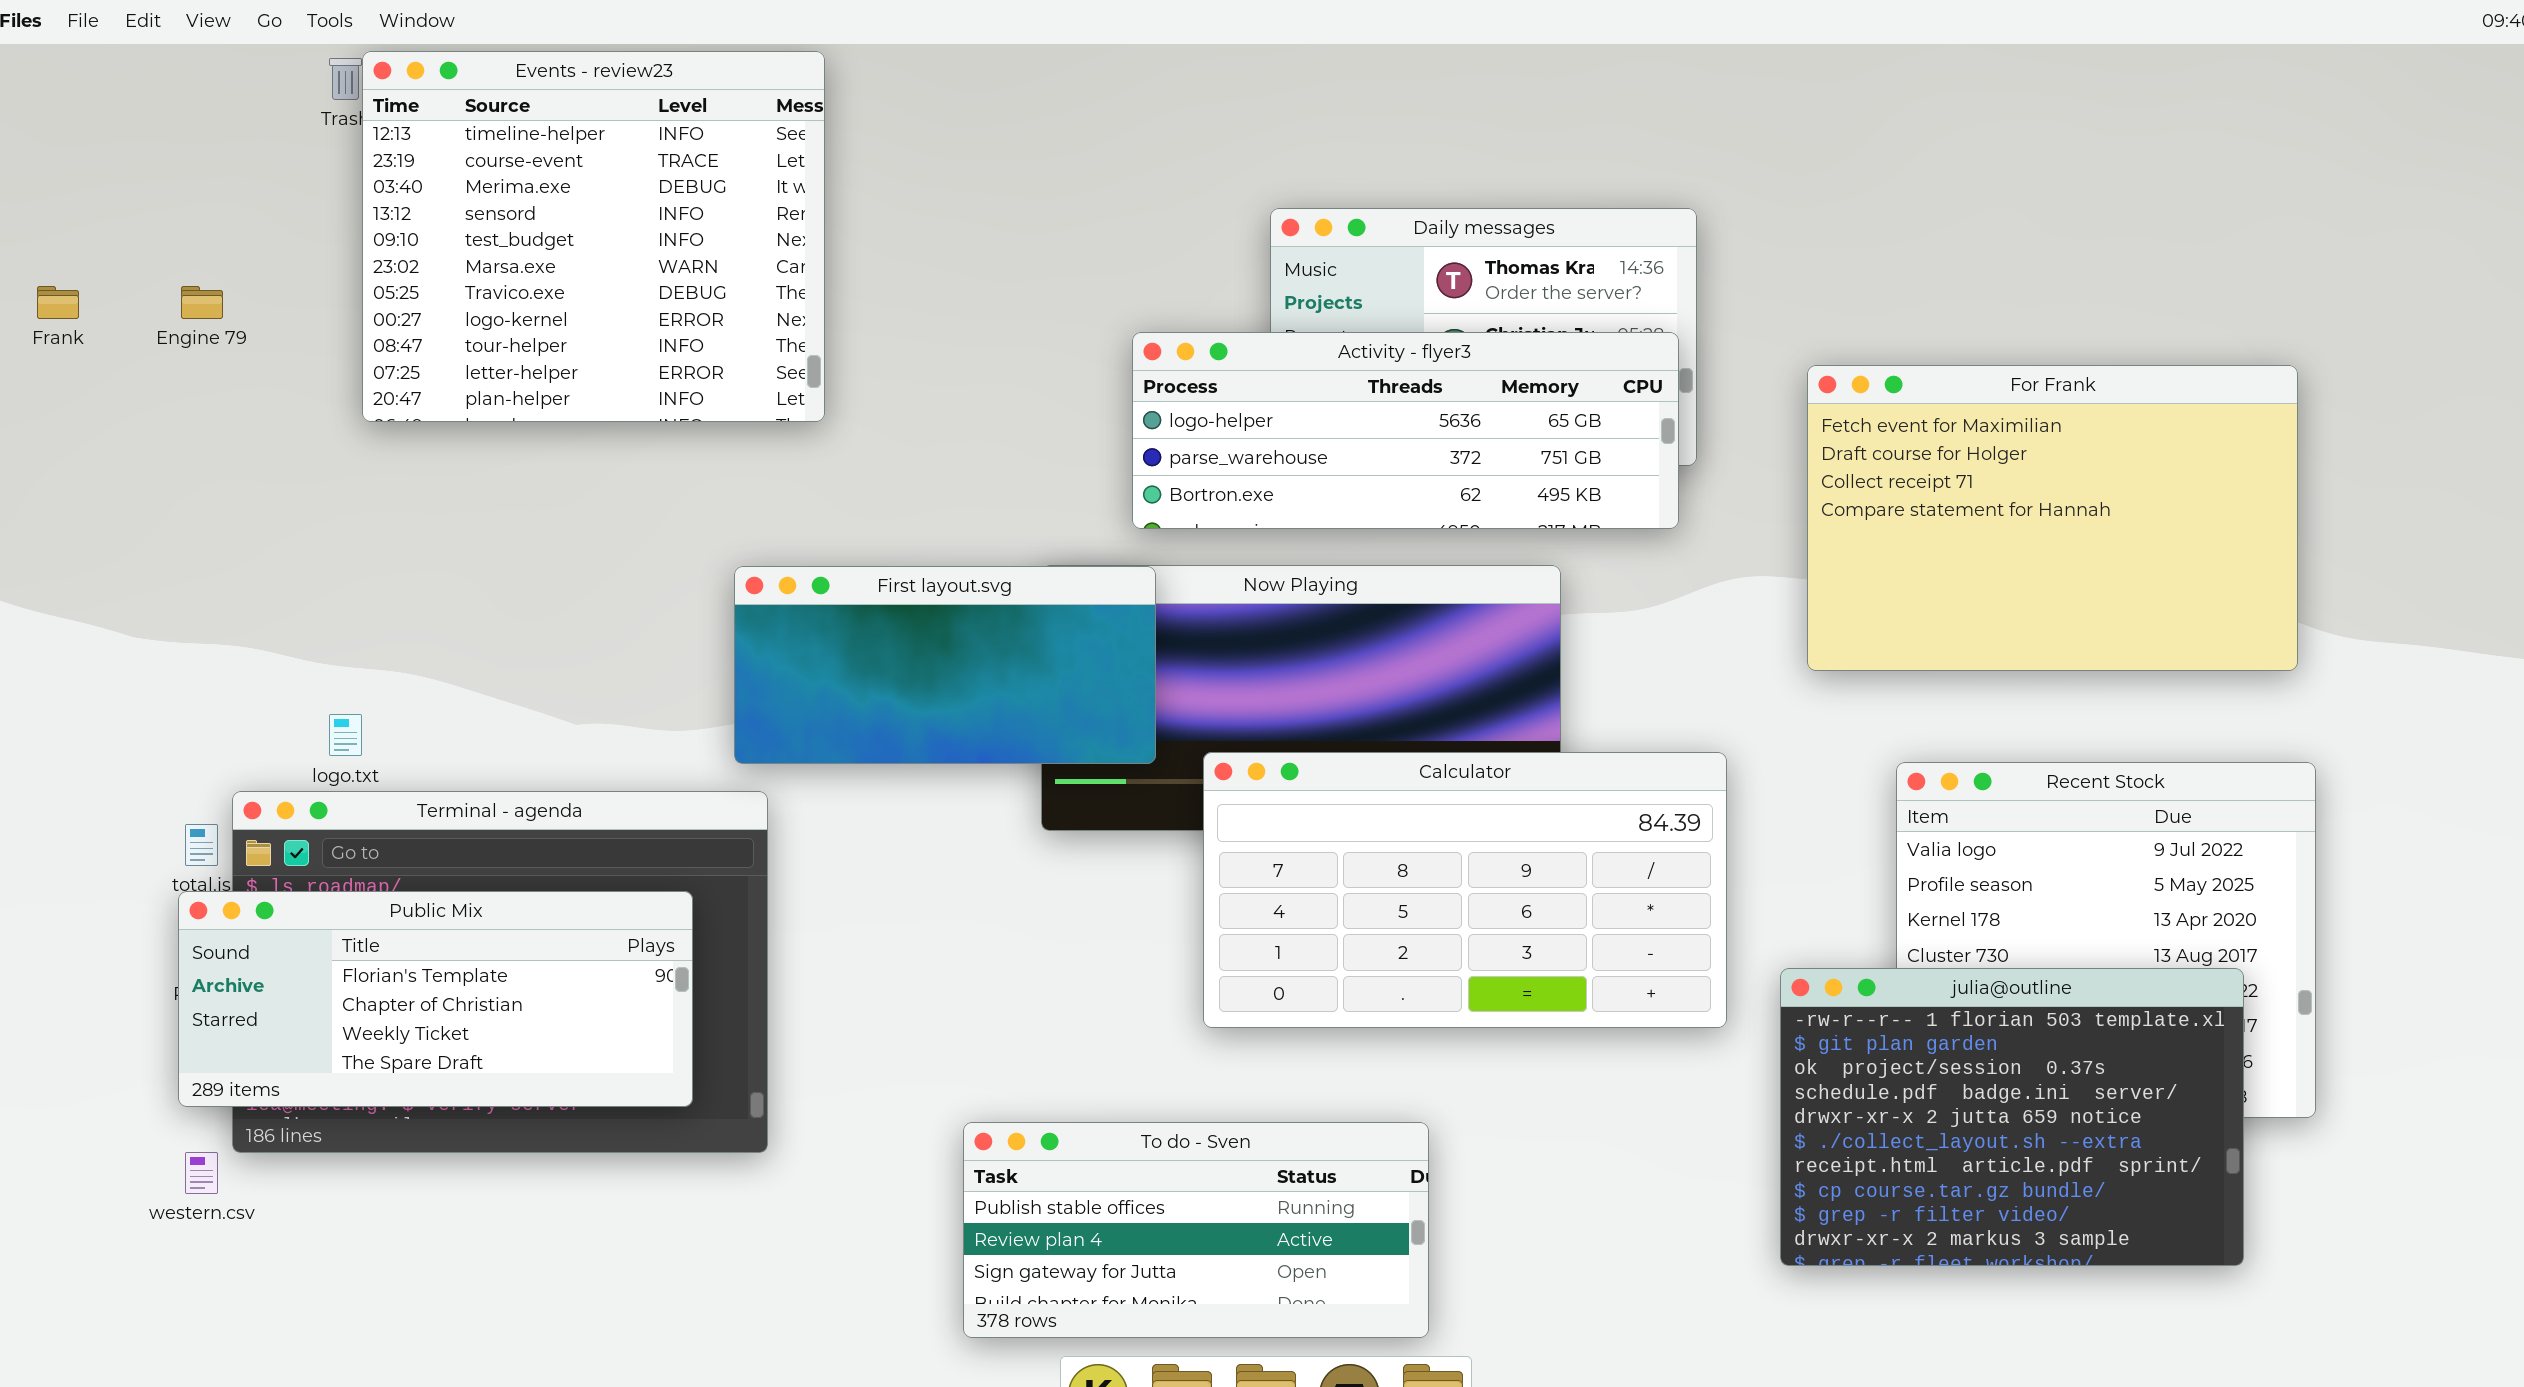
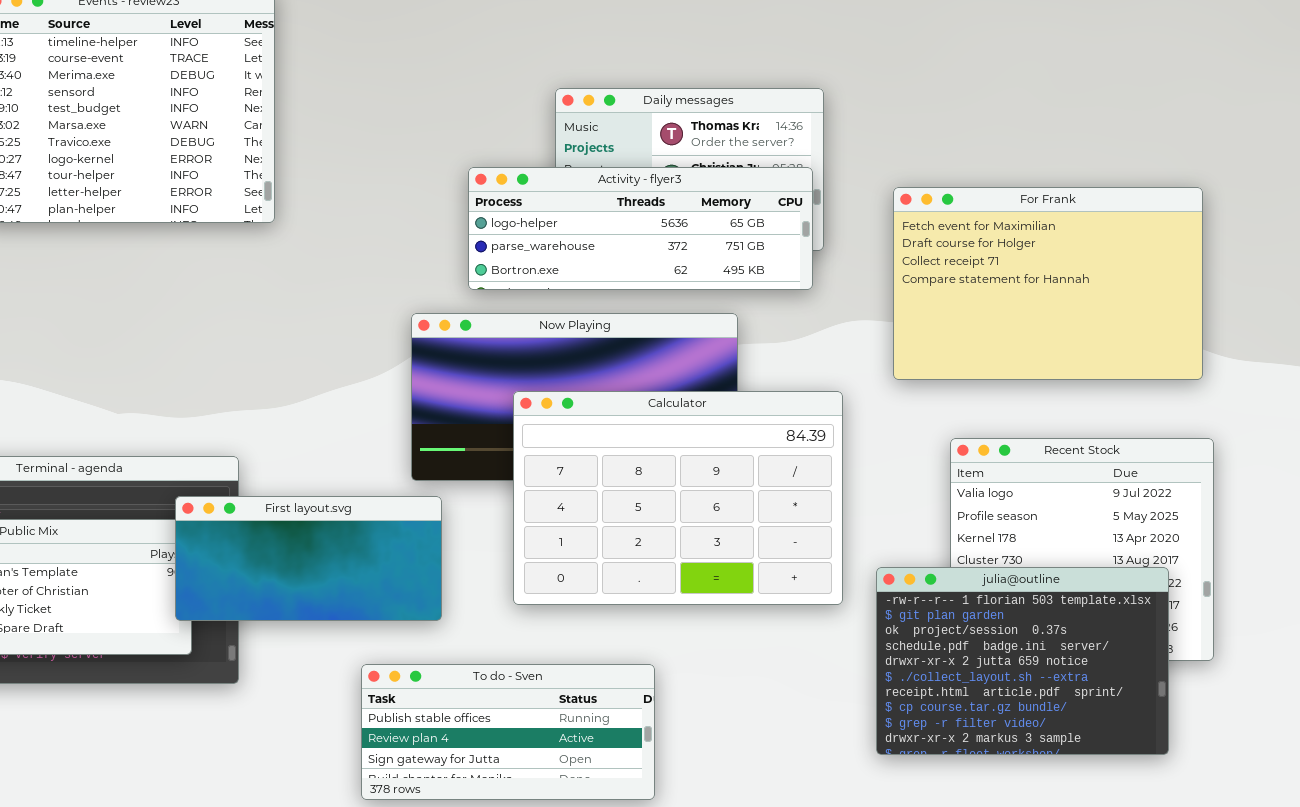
First layout.svg: [734,566,1156,764] -> [175,496,442,621], moved
Calculator: [1203,752,1727,1028] -> [513,391,843,605], resized

